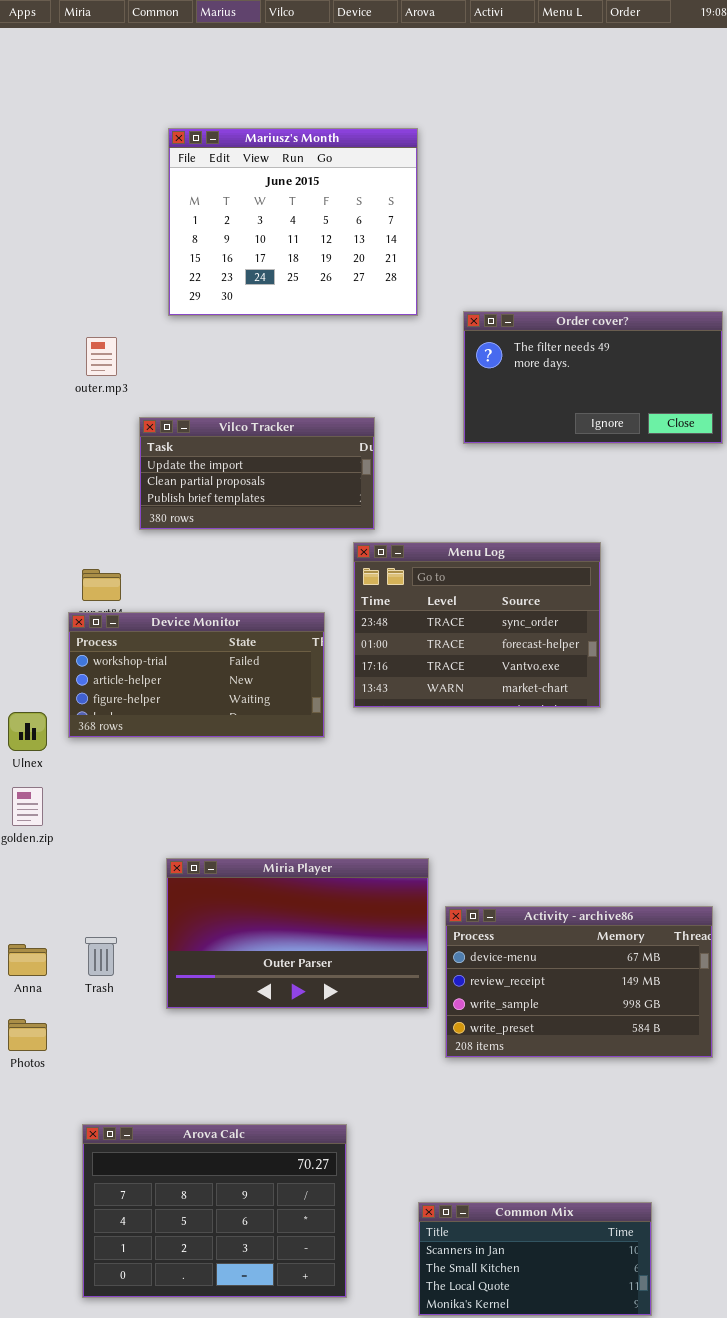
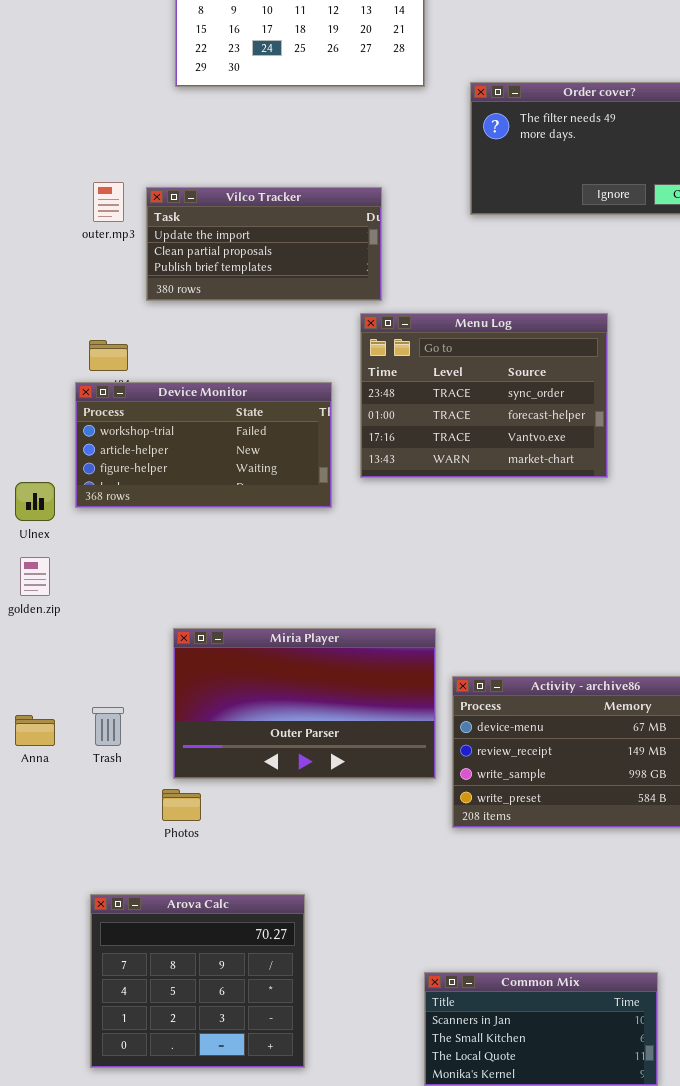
outer.mp3: [86,337,117,376] -> [93,182,124,222], moved
Photos: [8,1019,47,1051] -> [162,789,201,821], moved
Arova Calc: [82,1124,347,1298] -> [90,894,305,1068], resized

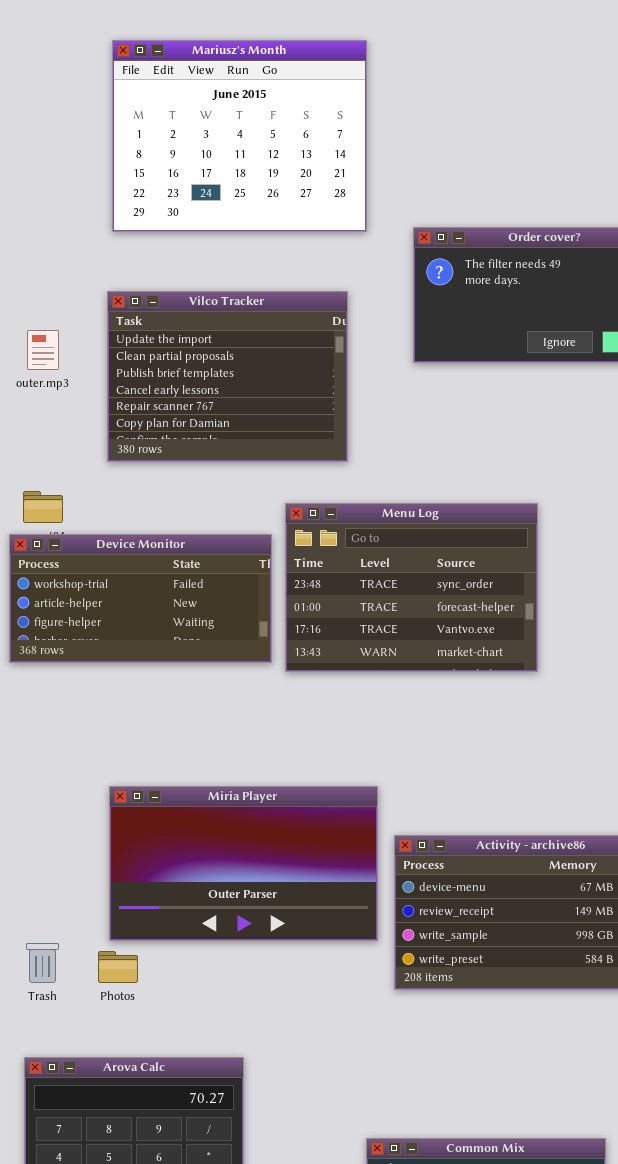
Vilco Tracker: [146,187,382,301] -> [107,291,348,462], moved, resized
Menu Log: [360,313,608,478] -> [285,503,538,672], moved
Trash: [92,707,124,746] -> [26,943,59,983], moved

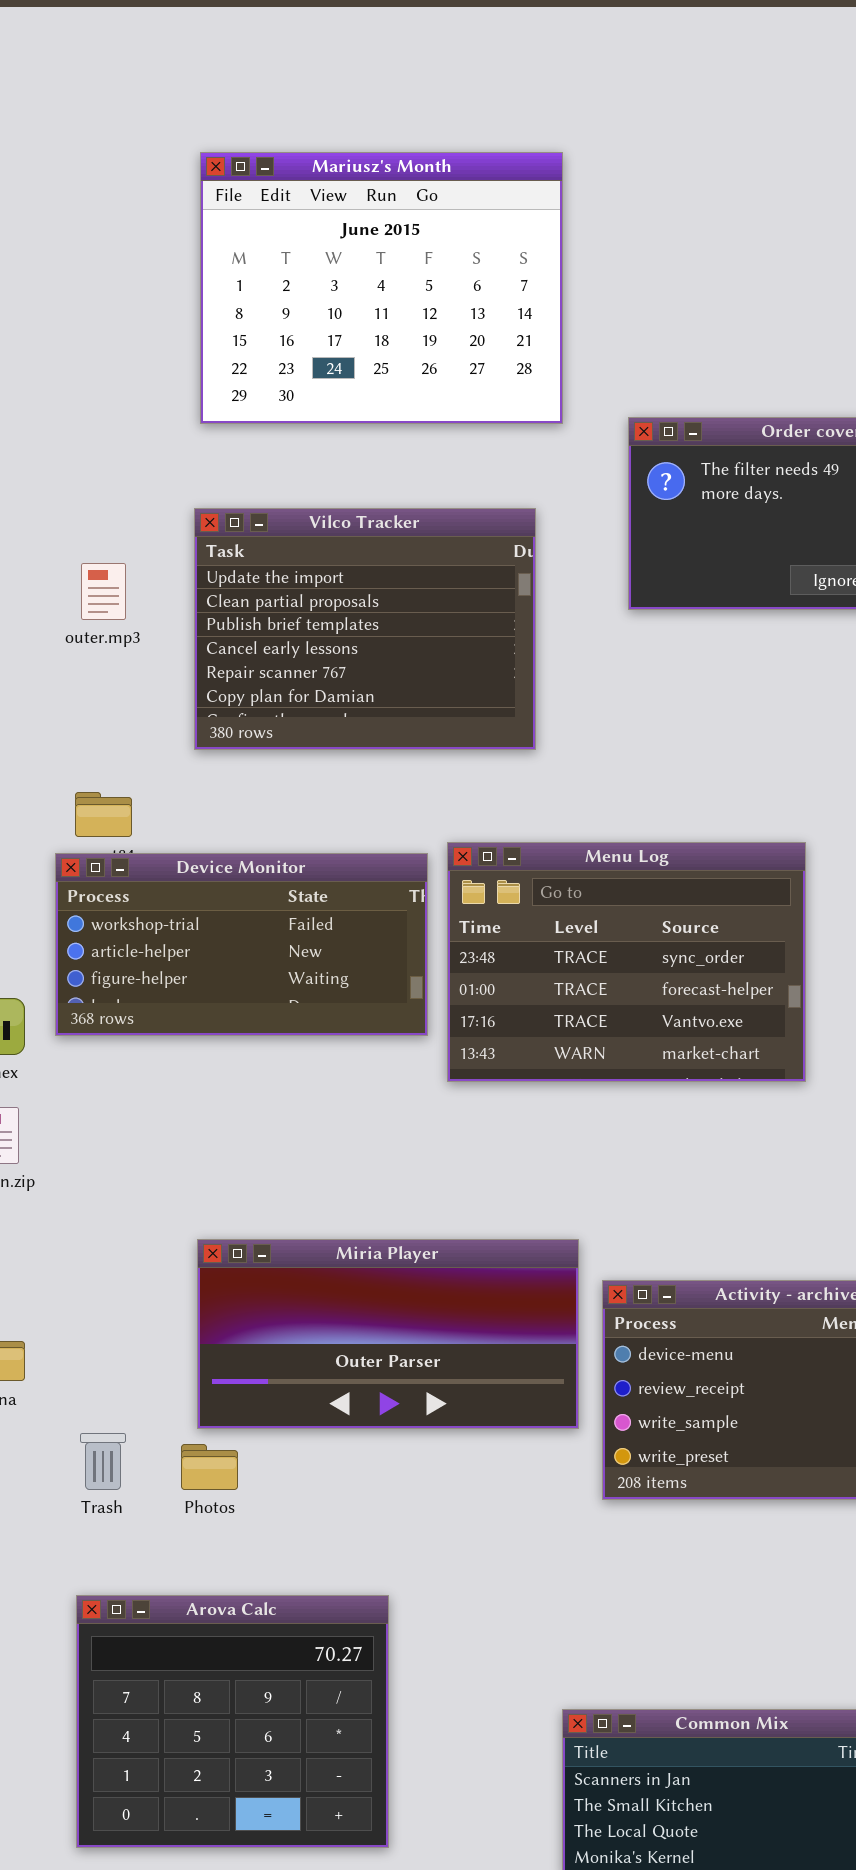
Menu Log: [285,503,538,672] -> [447,842,806,1082], moved
Miria Player: [109,786,378,941] -> [197,1239,579,1429], resized

